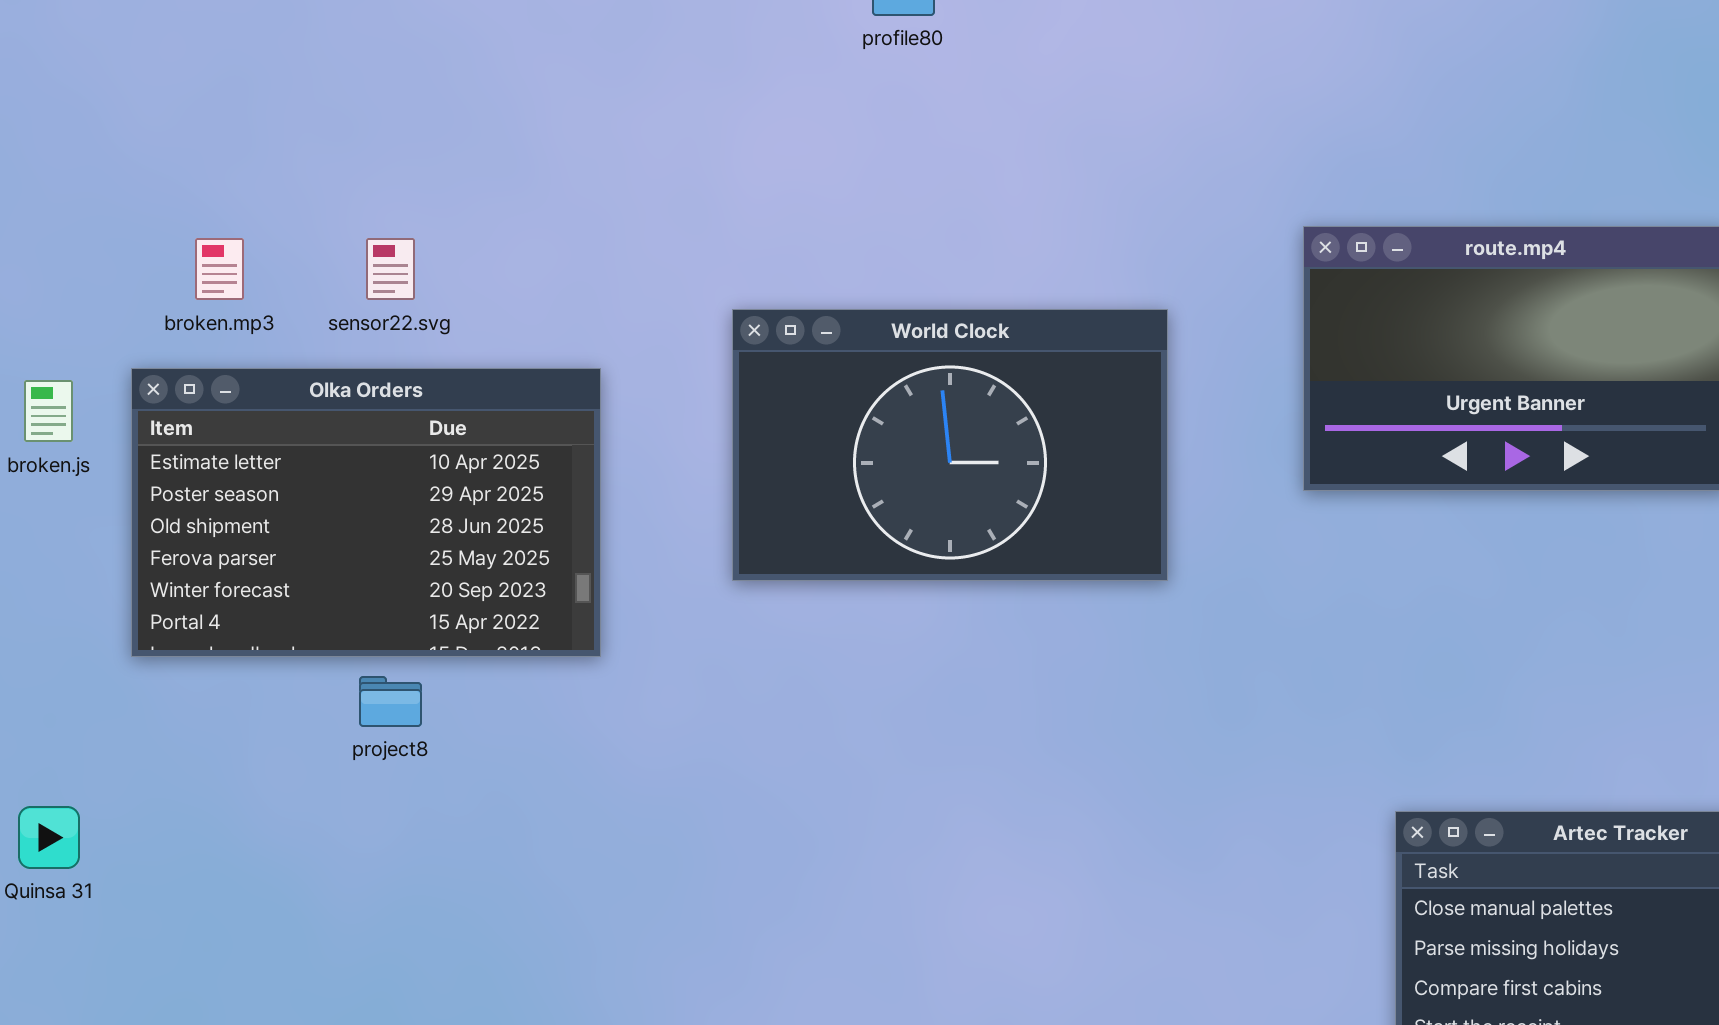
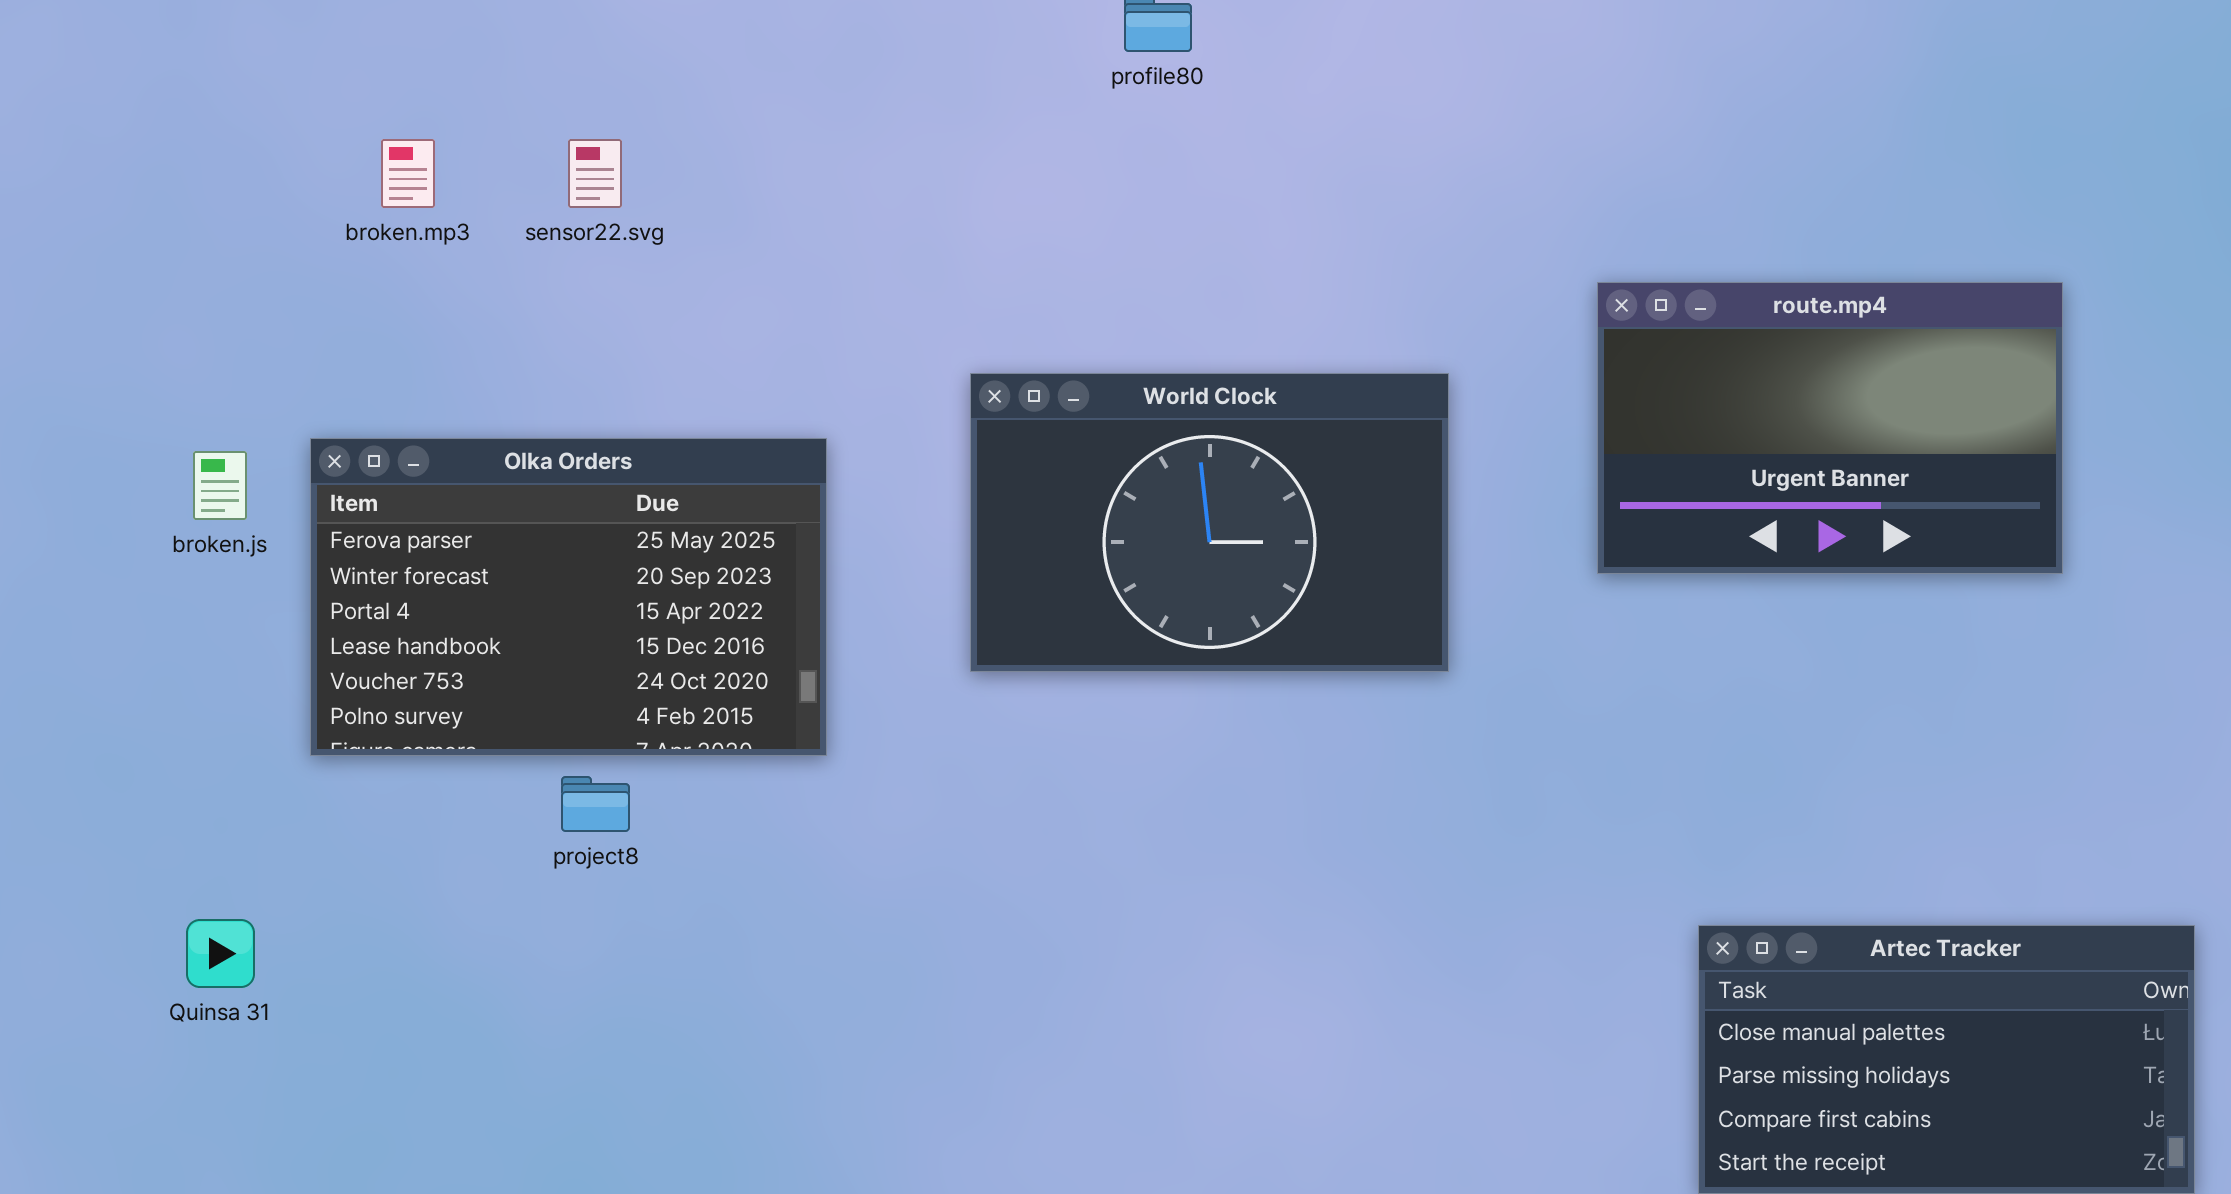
broken.mp3: [195,238,244,300] -> [381,139,435,208], moved
sensor22.svg: [366,238,415,300] -> [568,139,622,208], moved
Olka Orders: [131,368,601,657] -> [310,438,827,756], scrolled down 3 rows

